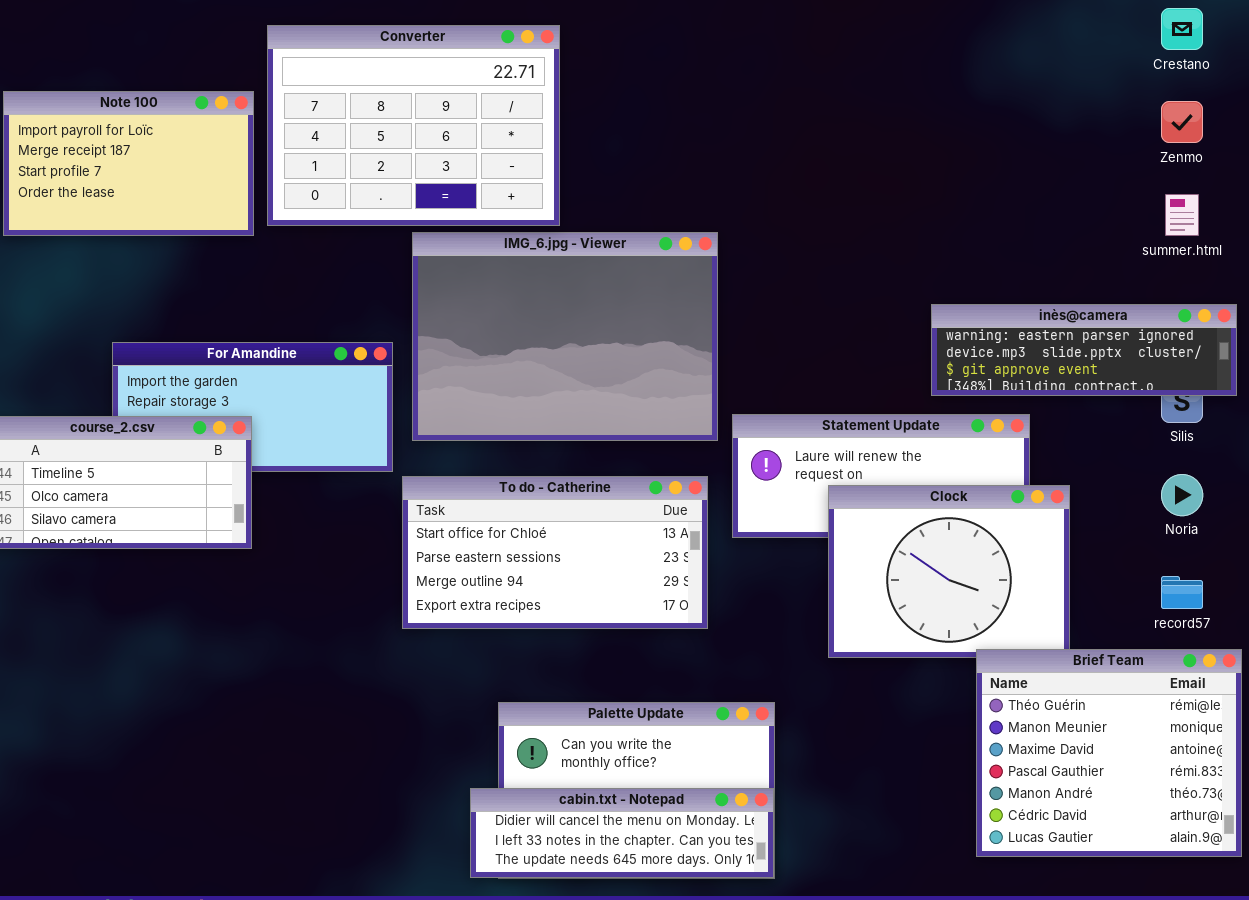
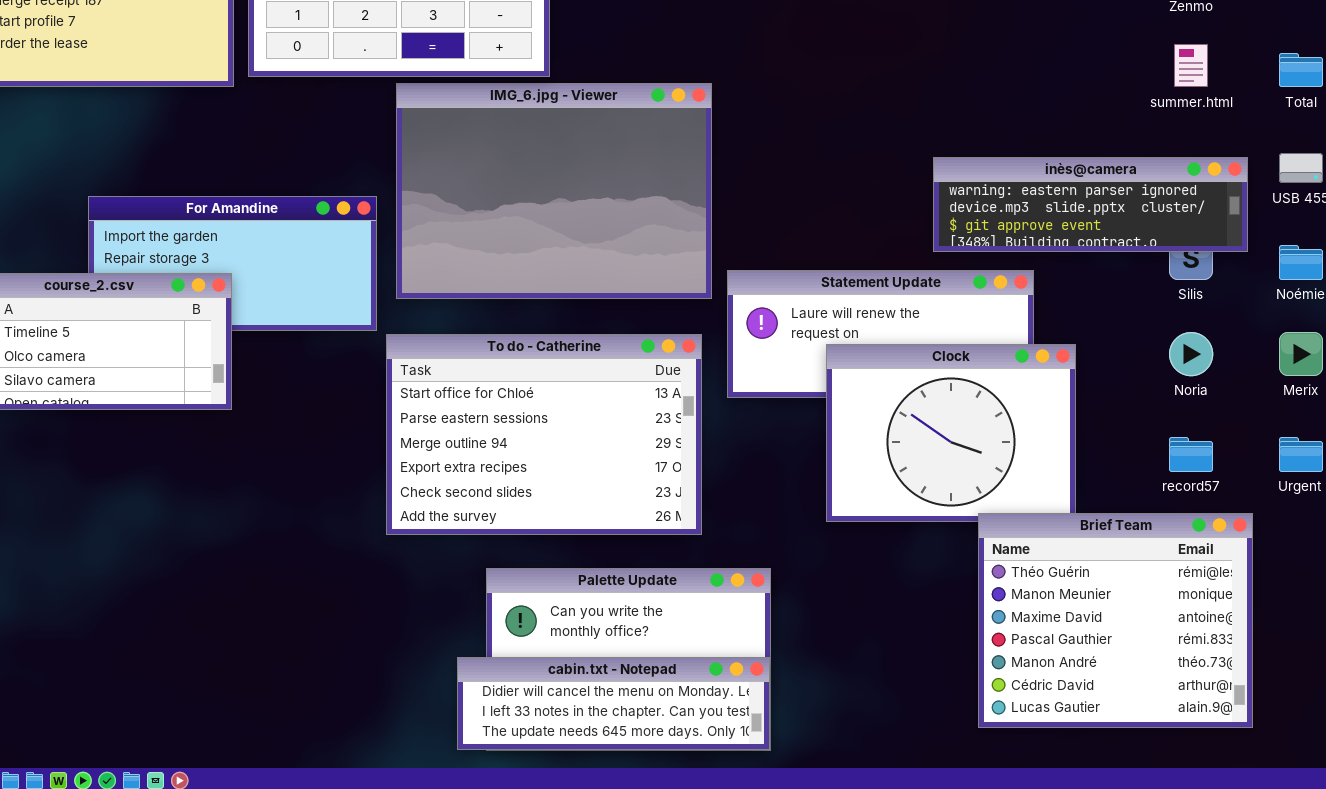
To do - Catherine: [402,476,708,629] -> [386,334,702,535], resized

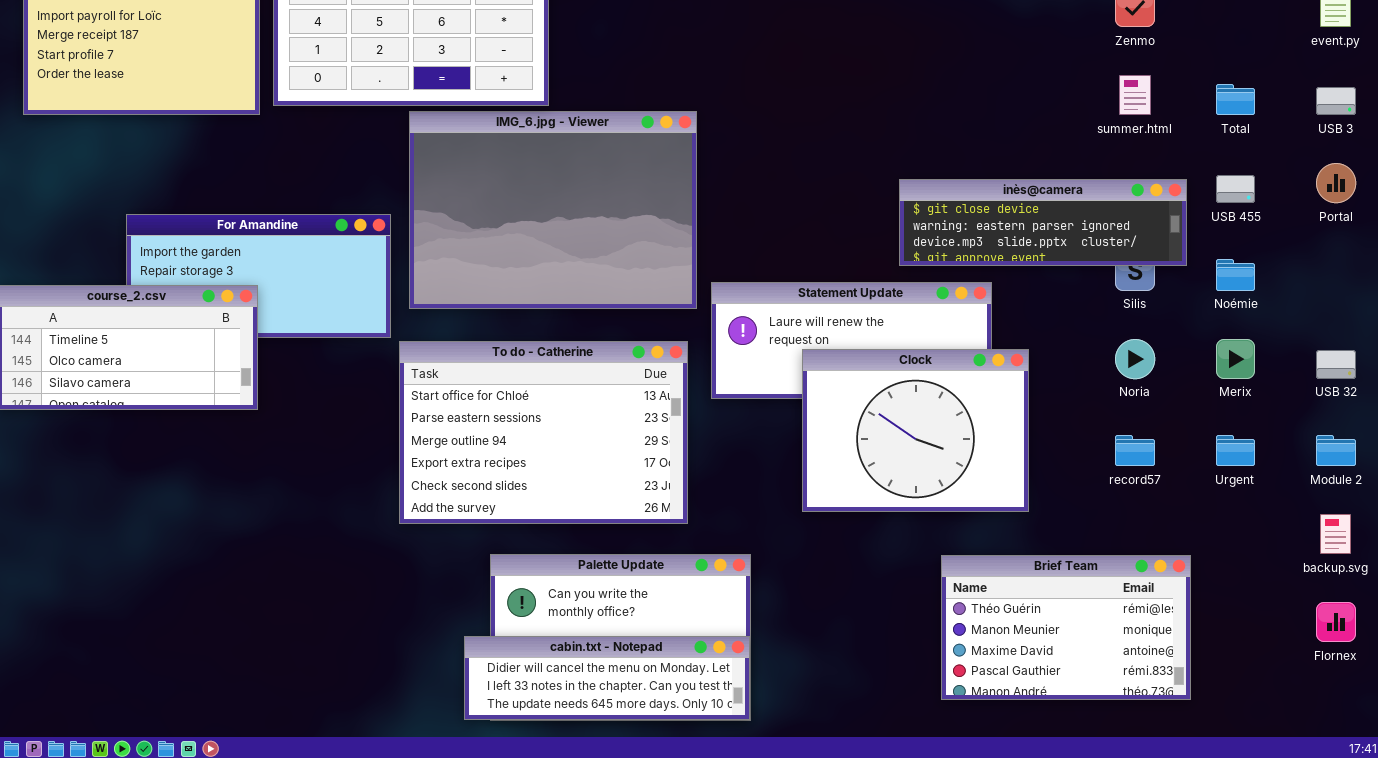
inès@camera: [933,157,1248,252] -> [899,179,1187,266], scrolled up 1 row
Brief Team: [978,513,1253,728] -> [941,555,1191,700], resized

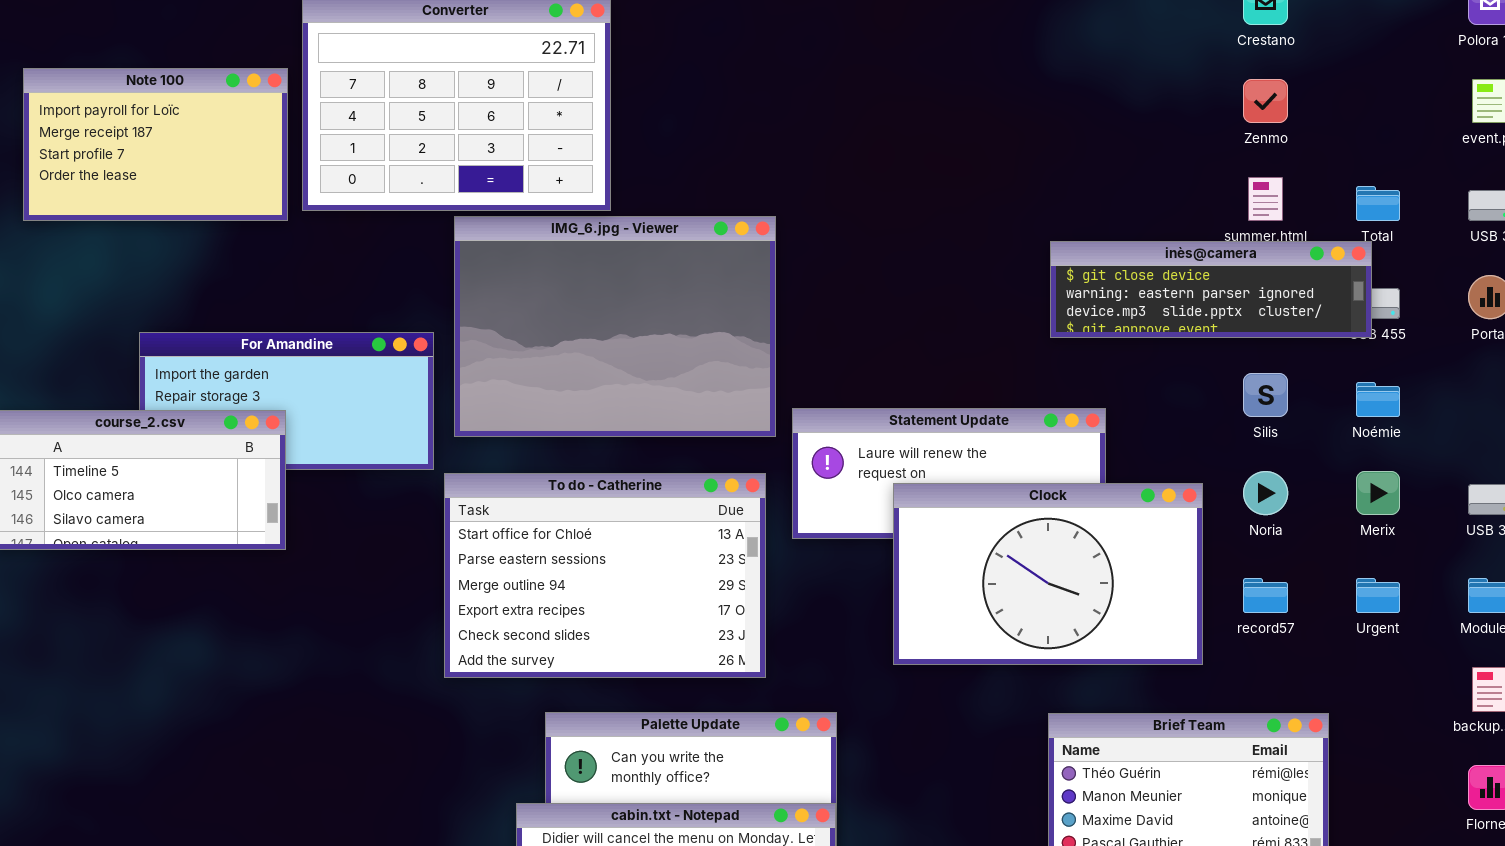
inès@camera: [899,179,1187,266] -> [1050,241,1372,338], moved
Clock: [802,349,1029,512] -> [893,483,1203,665], resized

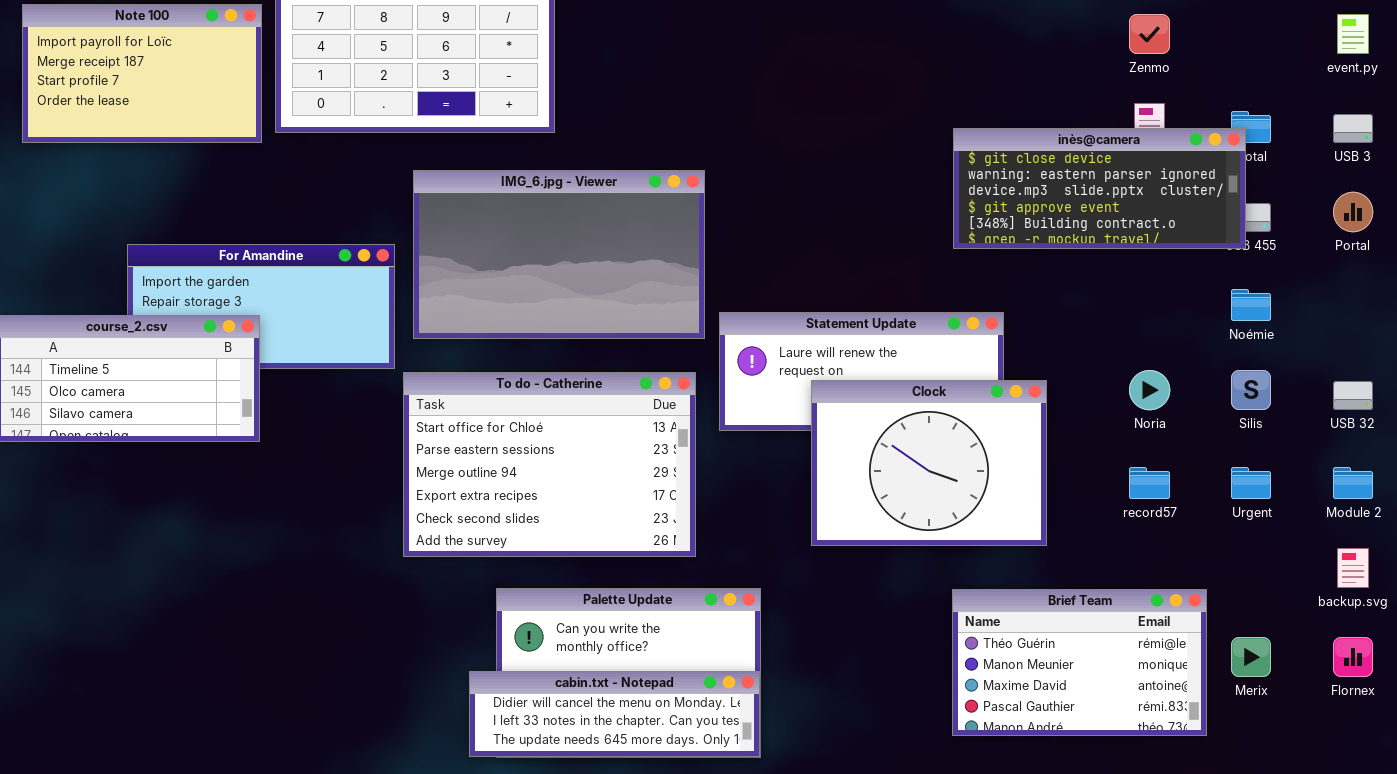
IMG_6.jpg - Viewer: [454,216,776,437] -> [413,170,705,339], resized
inès@camera: [1050,241,1372,338] -> [953,128,1246,249], resized
Silis: [1243,373,1288,417] -> [1231,370,1271,410], moved
Merix: [1356,471,1400,515] -> [1231,637,1271,677], moved
Clock: [893,483,1203,665] -> [811,380,1047,546], resized

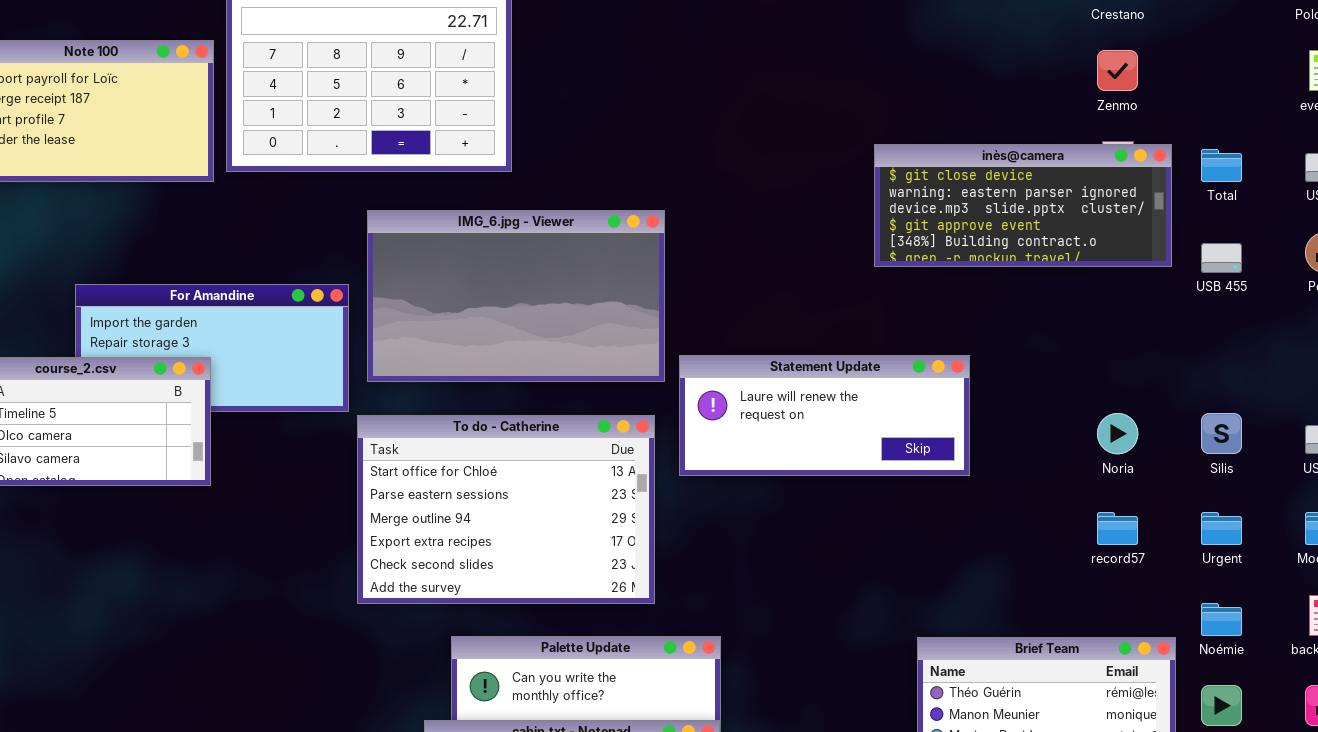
inès@camera: [953,128,1246,249] -> [874,144,1172,267], moved
Noémie: [1231,289,1271,321] -> [1201,603,1242,636], moved
Clock: [811,380,1047,546] -> none, closed

